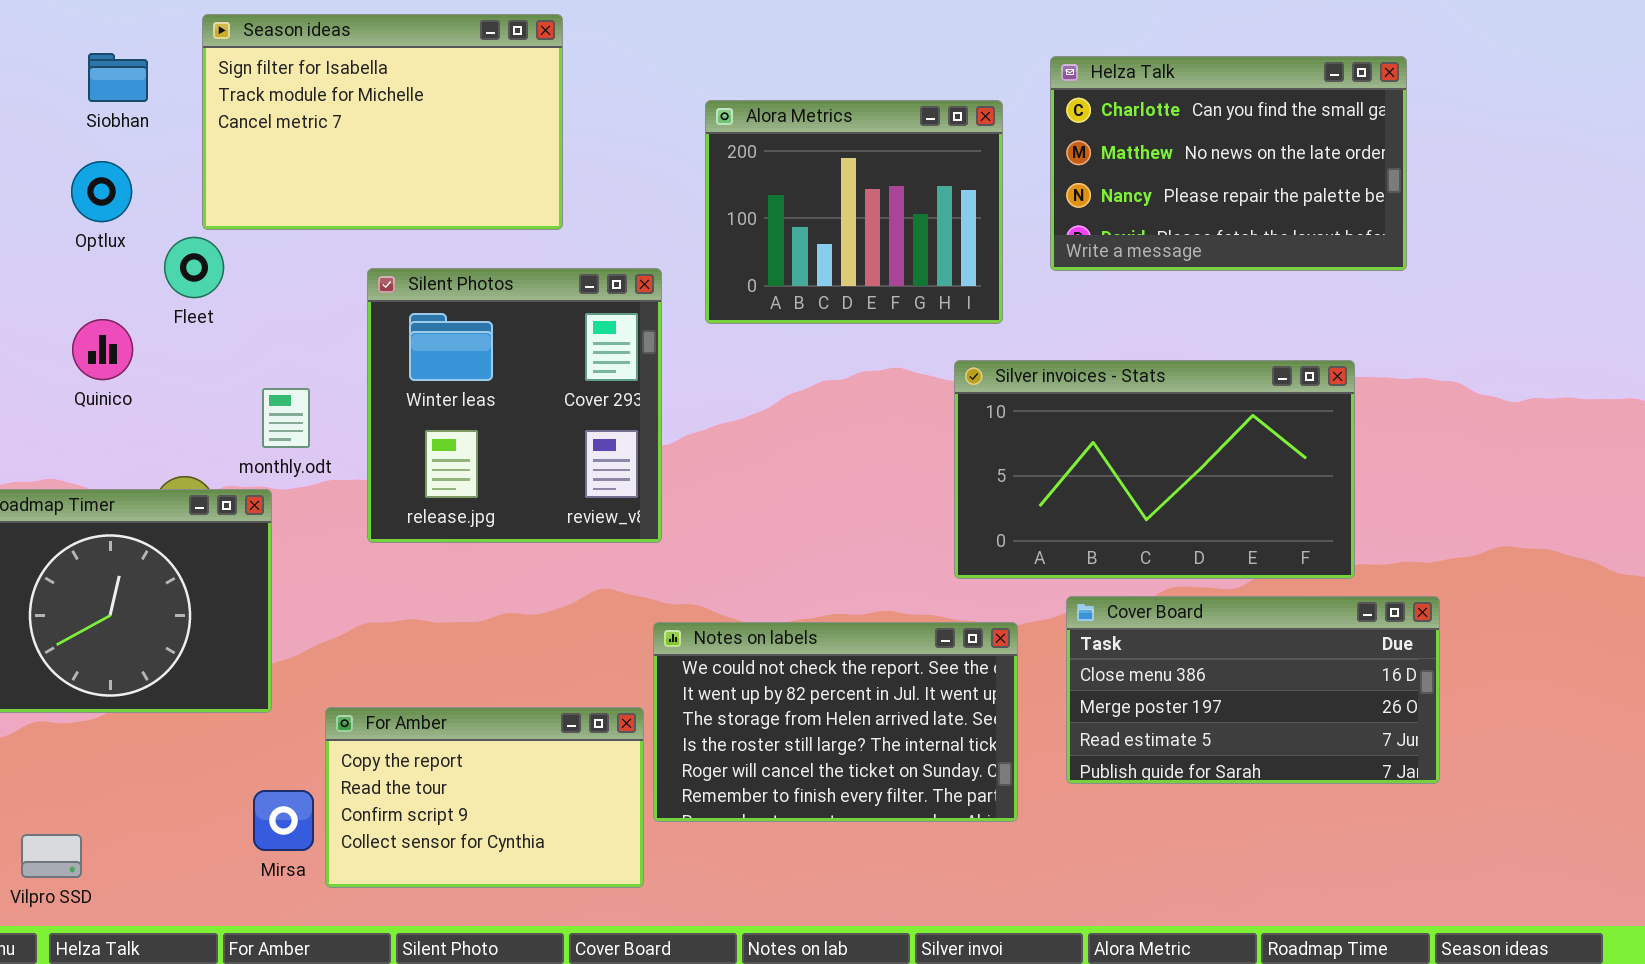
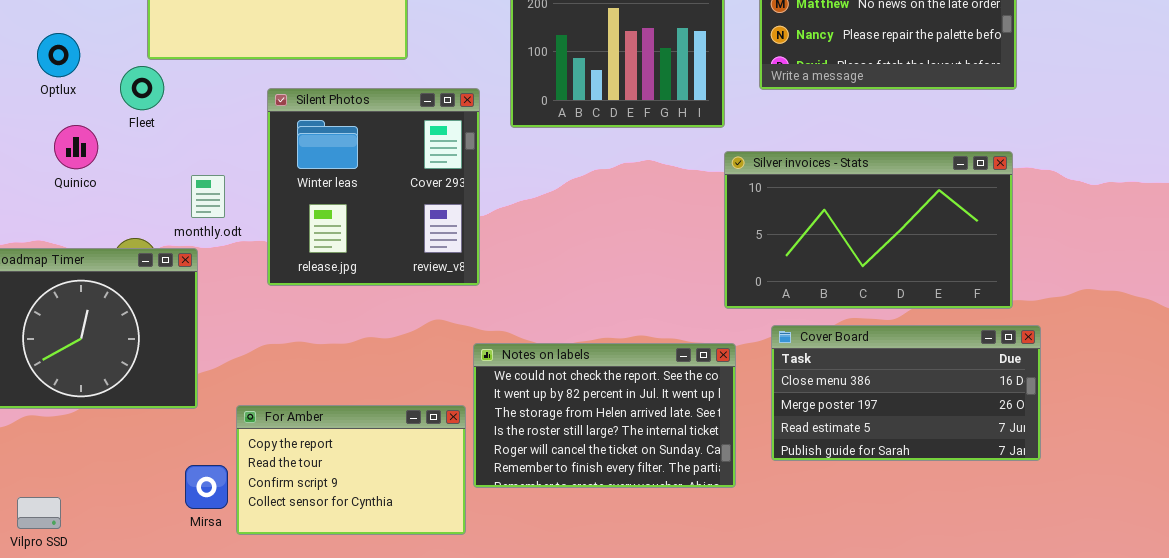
Optlux: [71,161,132,222] -> [37,33,80,77], moved
Silver invoices - Stats: [954,360,1355,579] -> [724,151,1013,309], moved

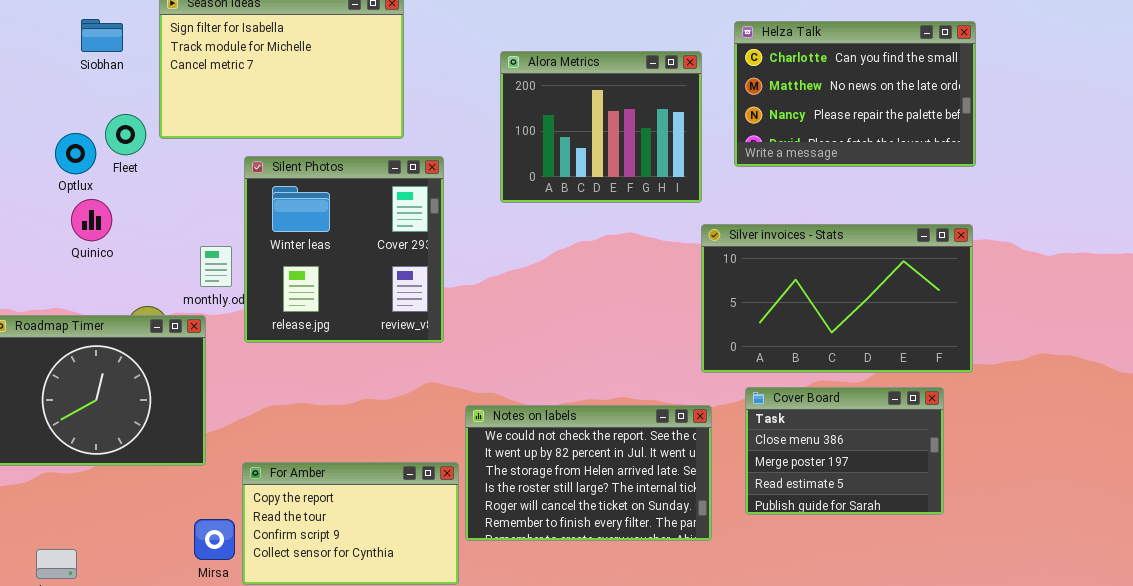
Optlux: [37,33,80,77] -> [55,133,96,174], moved
Fleet: [120,66,164,110] -> [105,114,146,155], moved
Silent Photos: [267,88,480,286] -> [244,156,444,343], moved
Cover Board: [771,325,1041,461] -> [745,387,944,515], resized

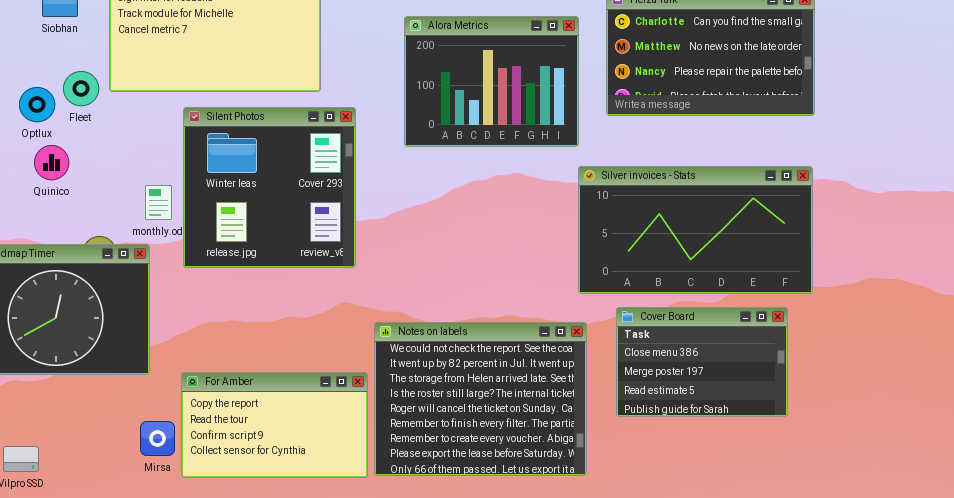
Notes on labels: [465,405,712,541] -> [374,322,587,476], resized

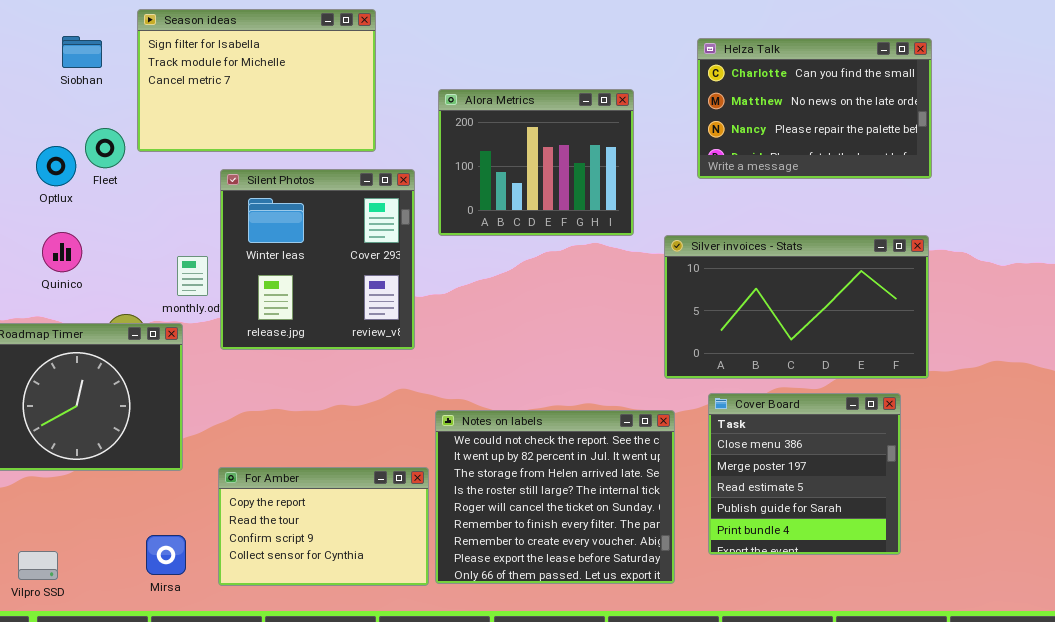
Alora Metrics: [404,16,579,147] -> [438,89,634,236], moved
Quinico: [34,145,69,180] -> [42,232,82,272], moved
Cover Board: [616,307,788,417] -> [708,393,901,555], resized
Mirsa: [140,421,175,456] -> [146,535,186,575], moved

